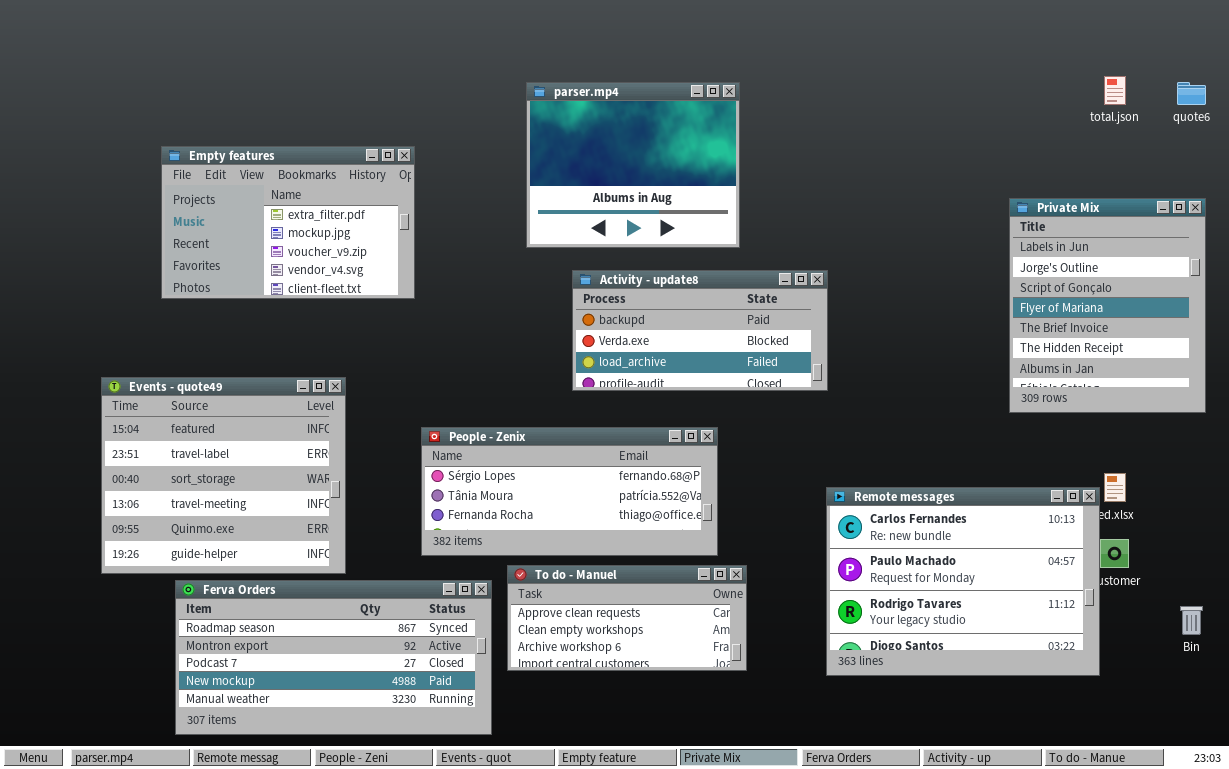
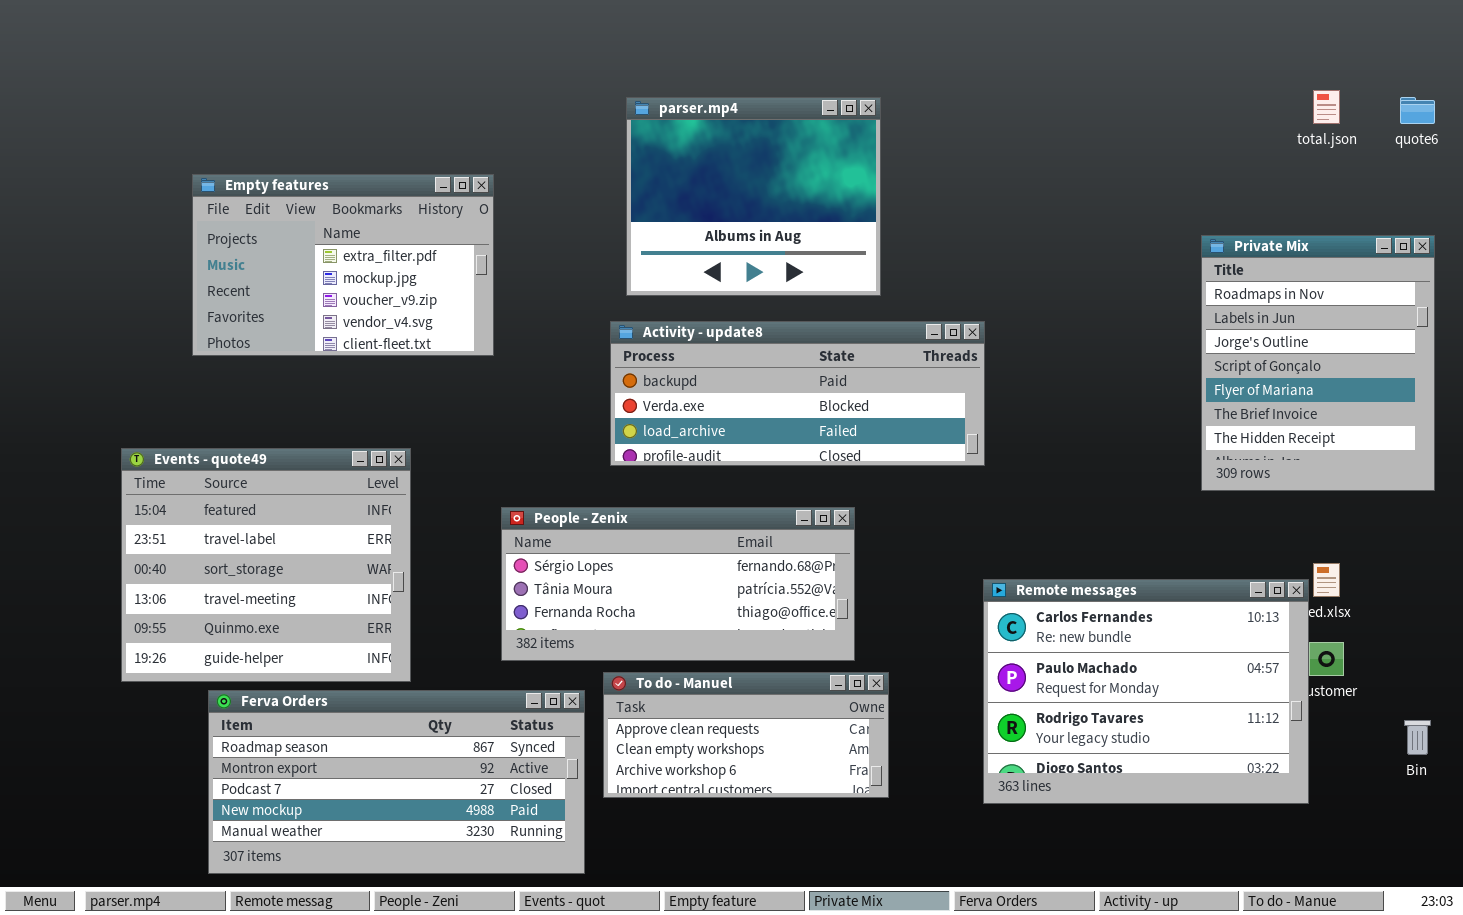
Private Mix: [1009,198,1206,413] -> [1201,235,1435,491], scrolled up 1 row
Activity - update8: [572,270,828,391] -> [610,321,985,466], resized

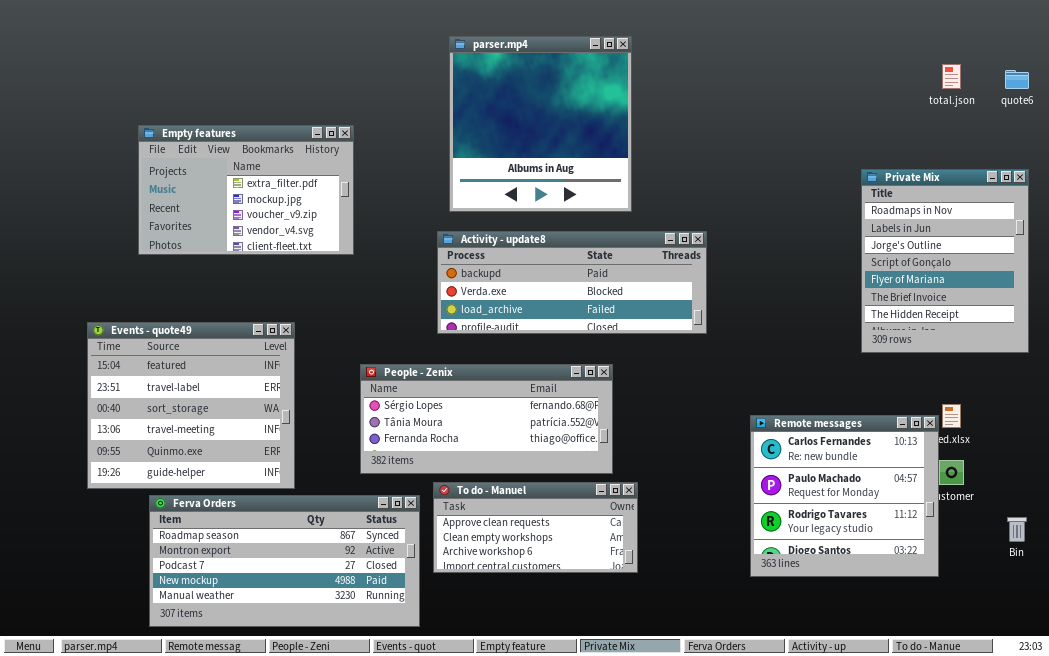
parser.mp4: [626,97,881,296] -> [449,36,632,212], resized
Remote messages: [983,579,1309,804] -> [750,415,939,577], resized

